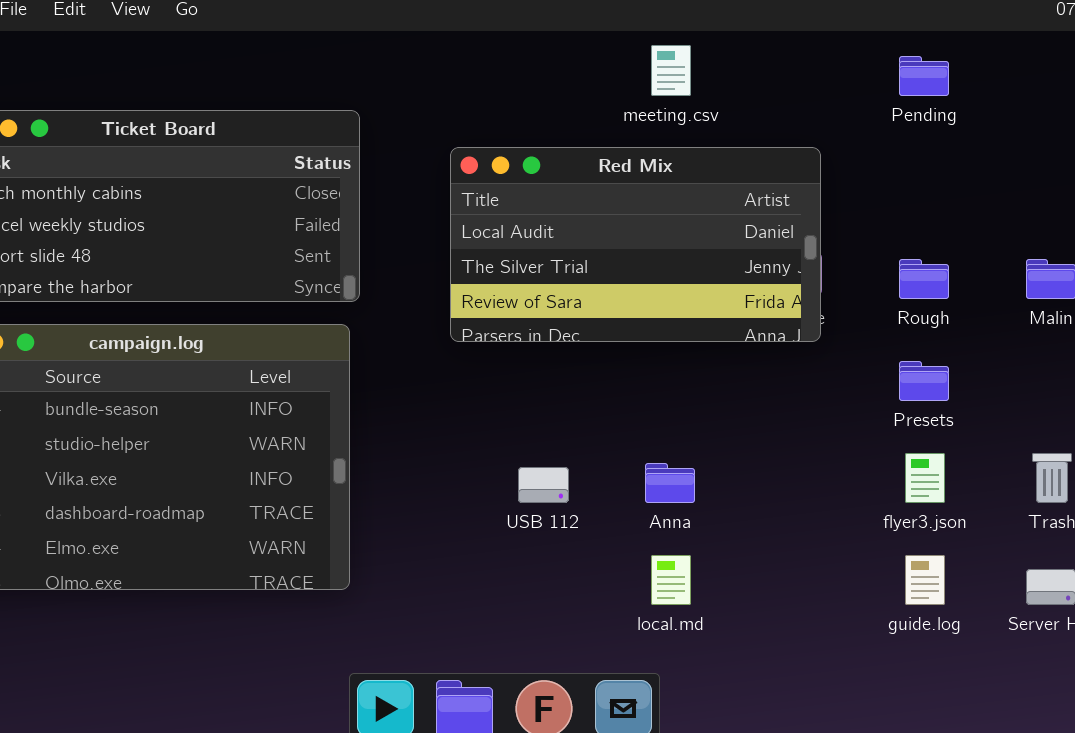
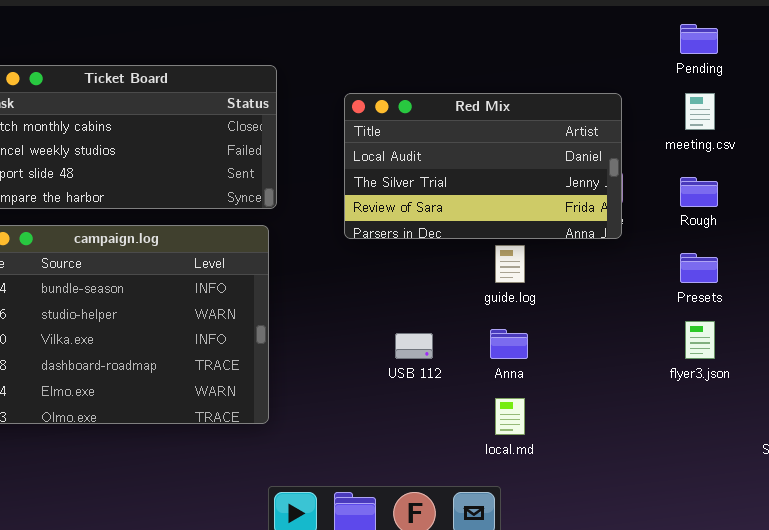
meeting.csv: [651,45,691,96] -> [685,93,715,130], moved
guide.log: [905,555,945,605] -> [495,245,525,283], moved

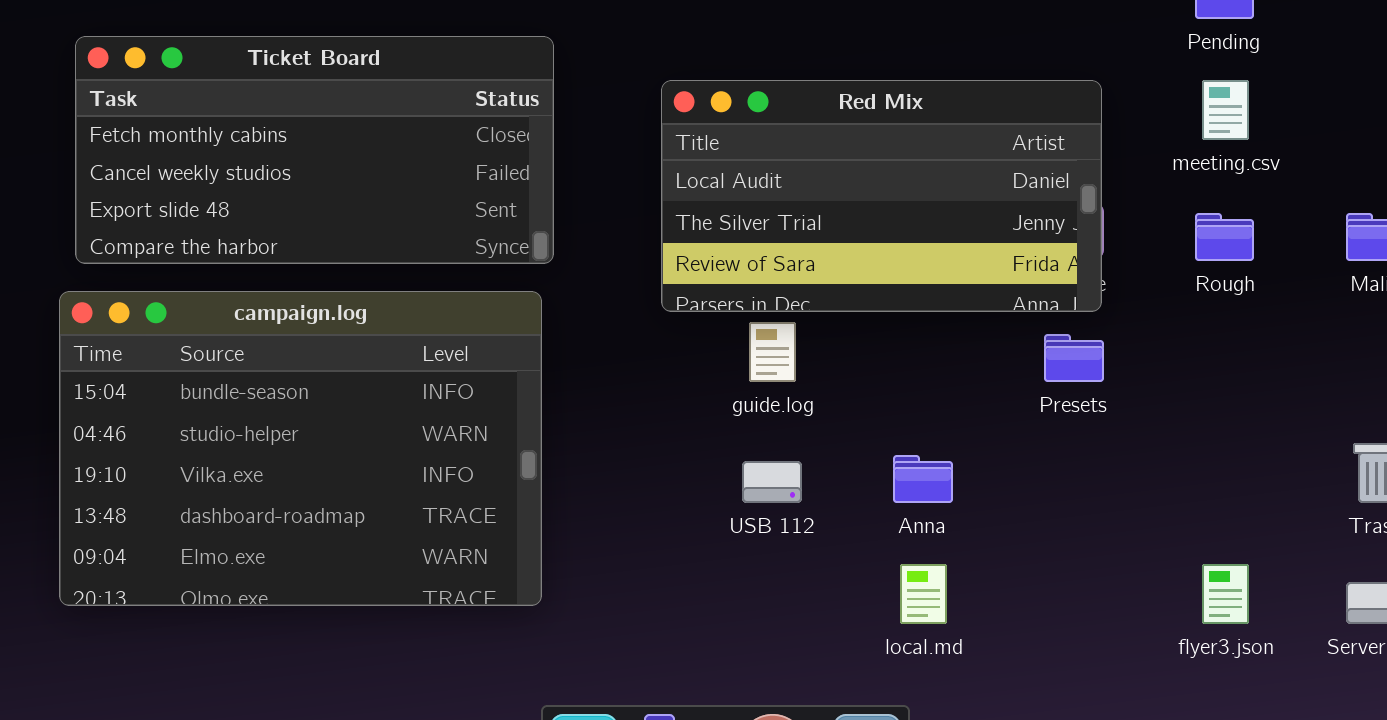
guide.log: [495,245,525,283] -> [749,322,796,382], moved
Presets: [680,253,718,283] -> [1044,334,1104,382], moved
flyer3.json: [685,321,715,359] -> [1202,564,1249,624], moved

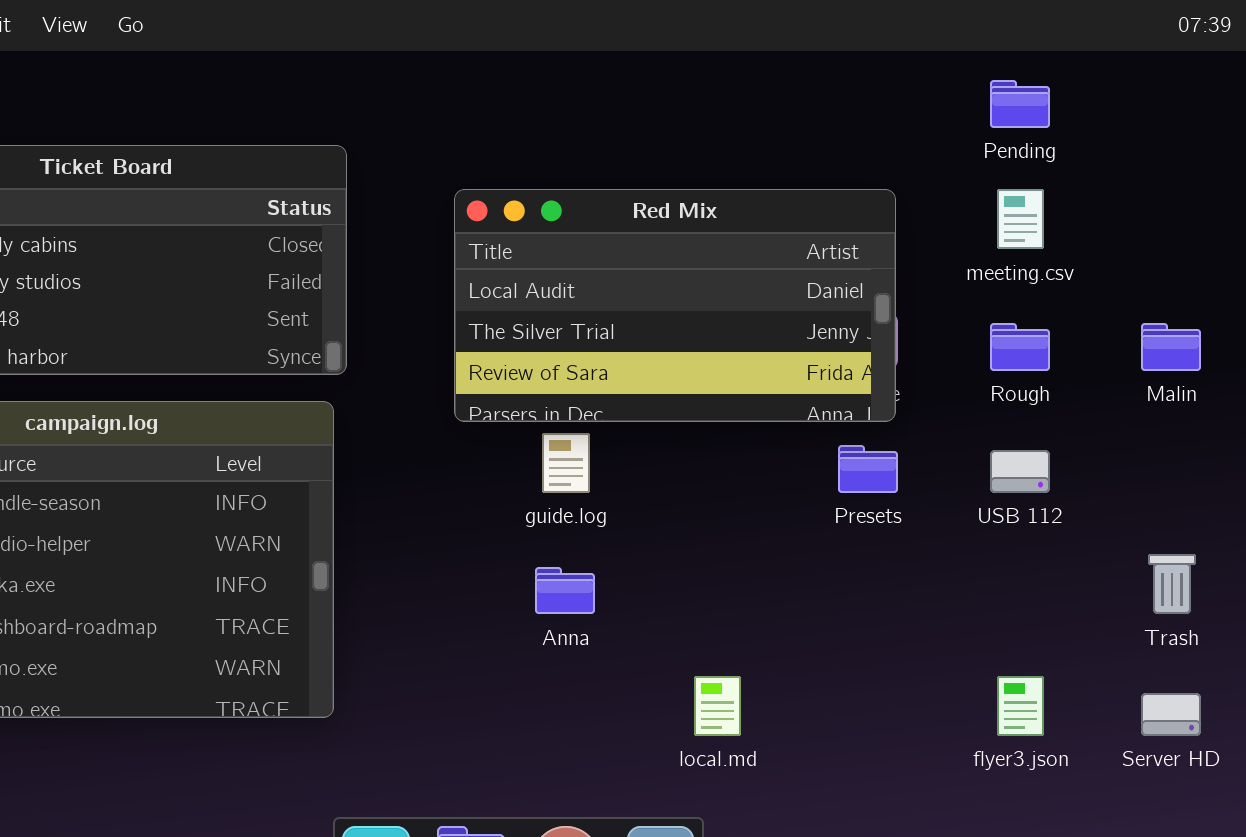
Anna: [893,455,953,503] -> [535,567,595,614], moved
USB 112: [742,461,802,503] -> [990,450,1050,493], moved

